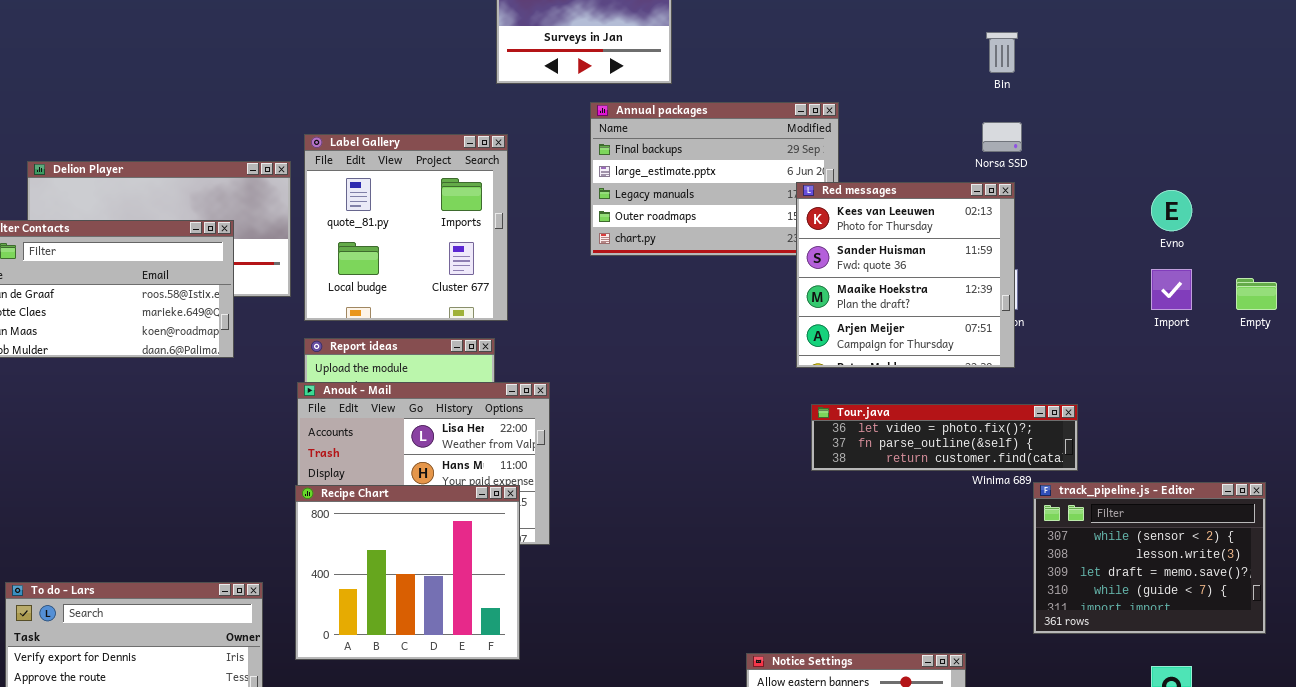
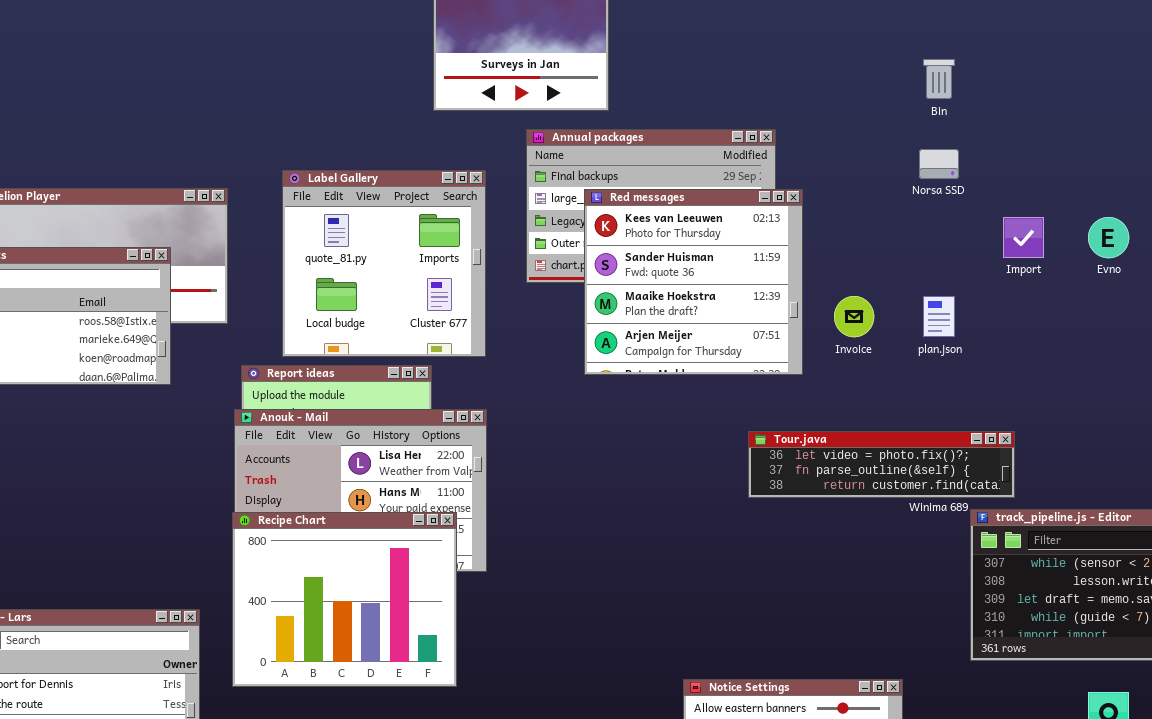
Label Gallery: [304,134,508,321] -> [282,170,486,357], moved
Red messages: [796,182,1015,368] -> [584,189,803,375], moved
Import: [1151,269,1192,310] -> [1003,217,1044,258], moved

